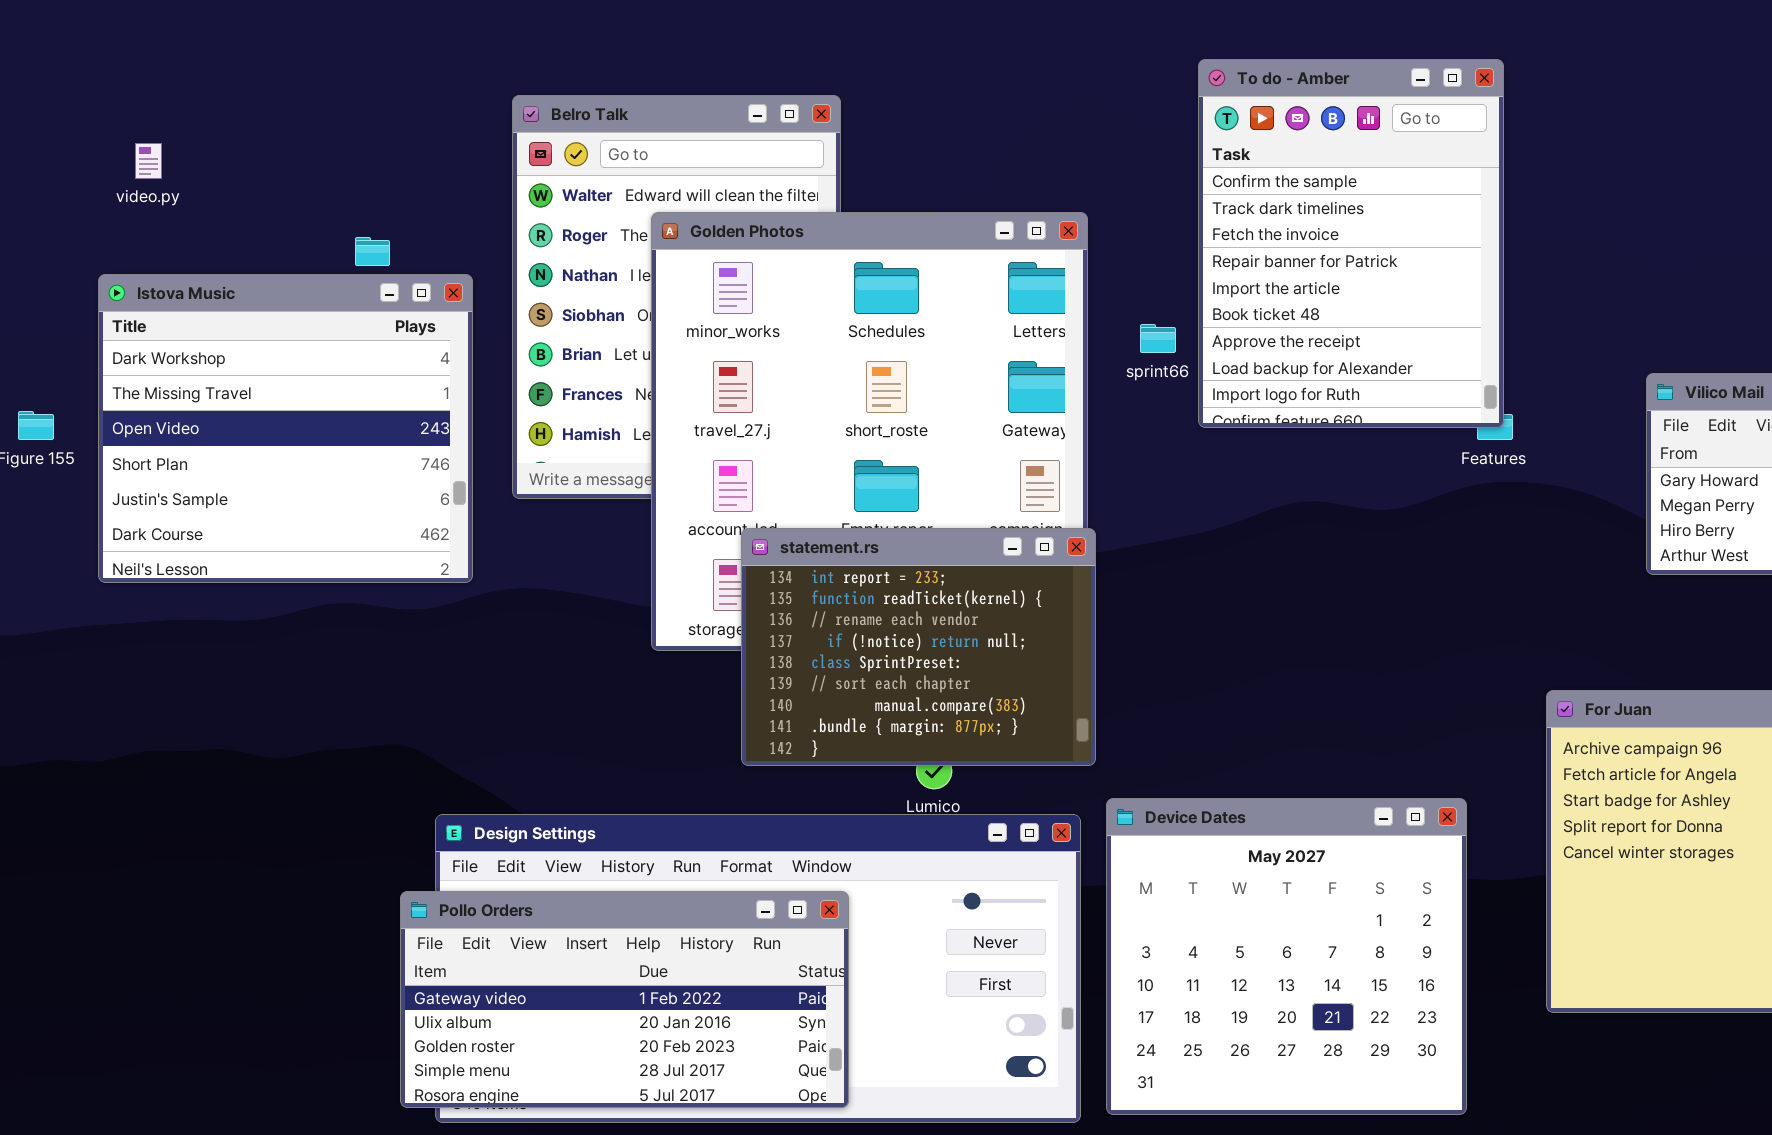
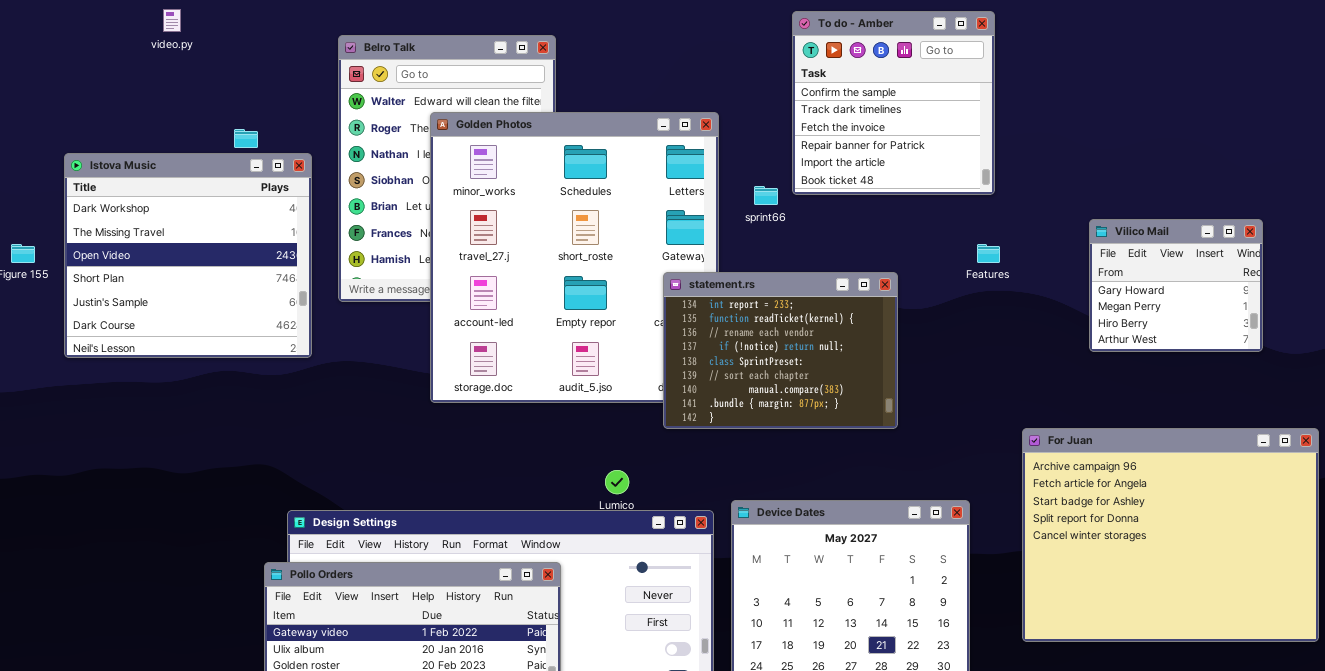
To do - Amber: [1198,59,1504,428] -> [792,11,995,195], resized
video.py: [135,143,162,179] -> [163,9,181,32], moved
statement.rs: [741,528,1096,766] -> [663,272,898,429], moved

